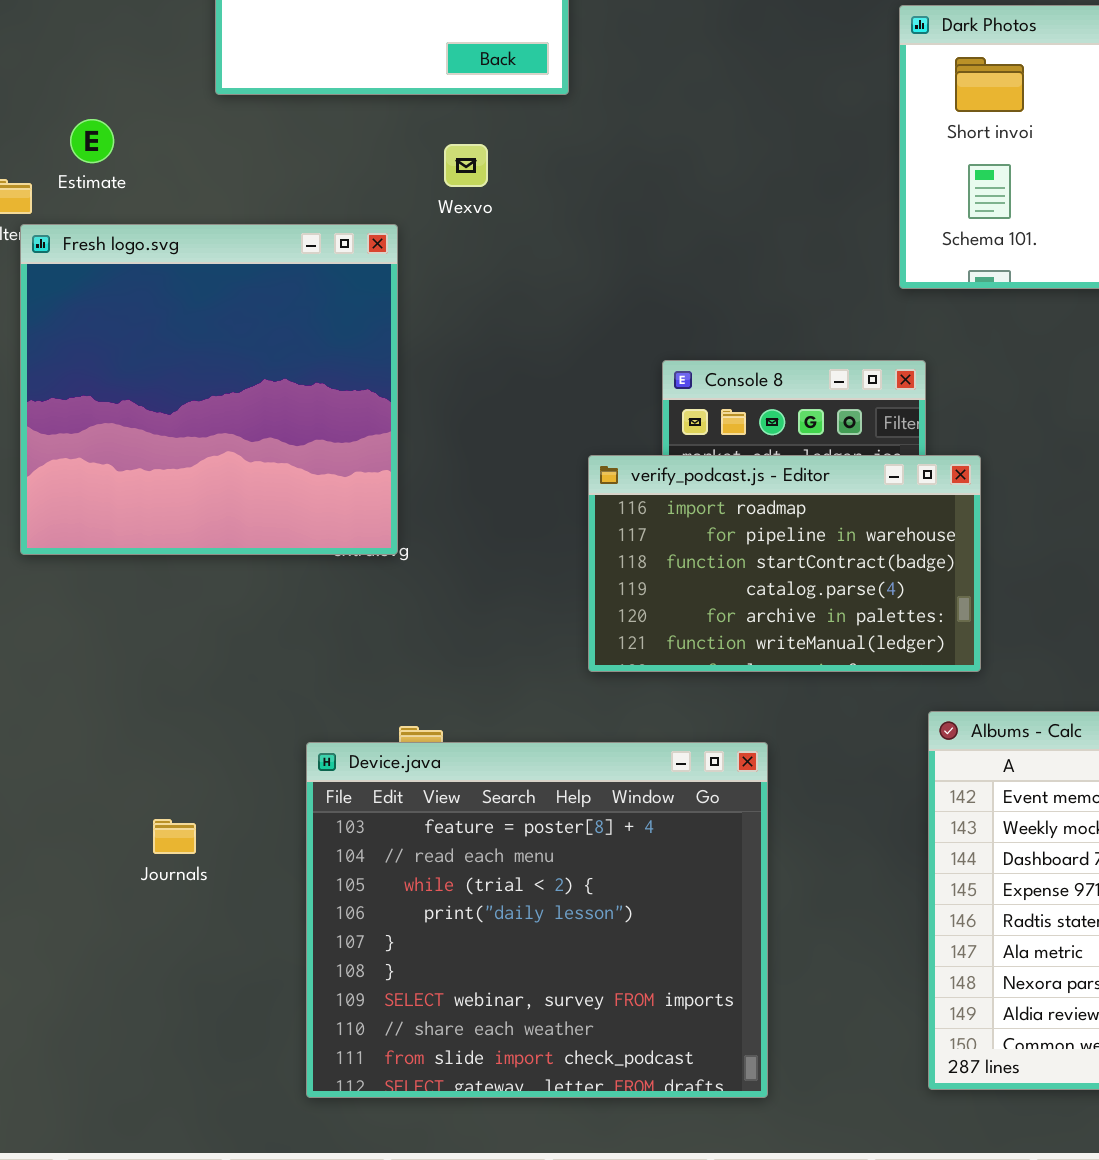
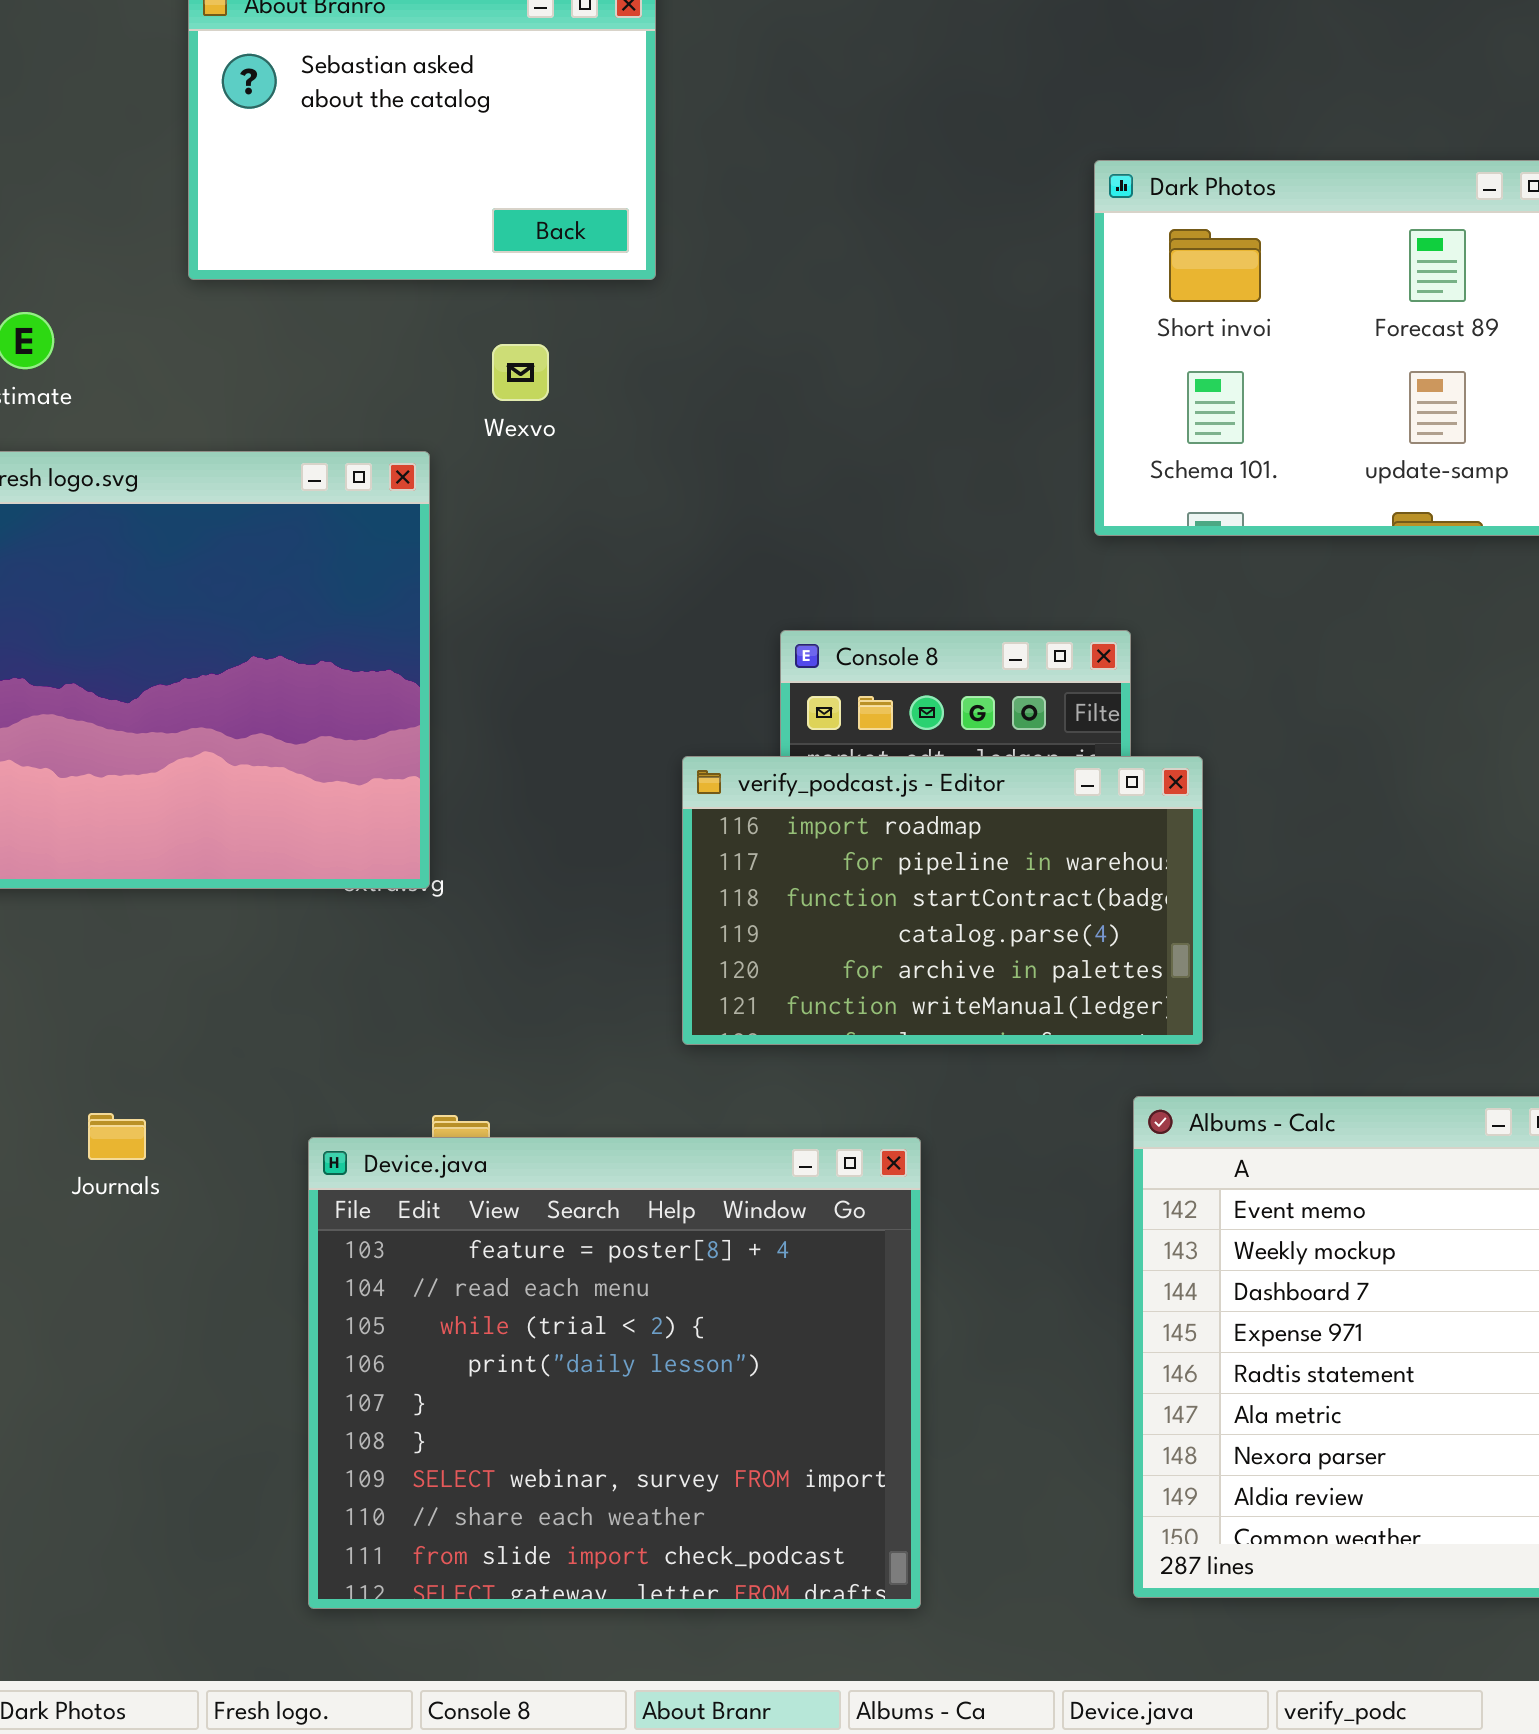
Journals: [153,819,196,854] -> [88,1113,146,1160], moved

